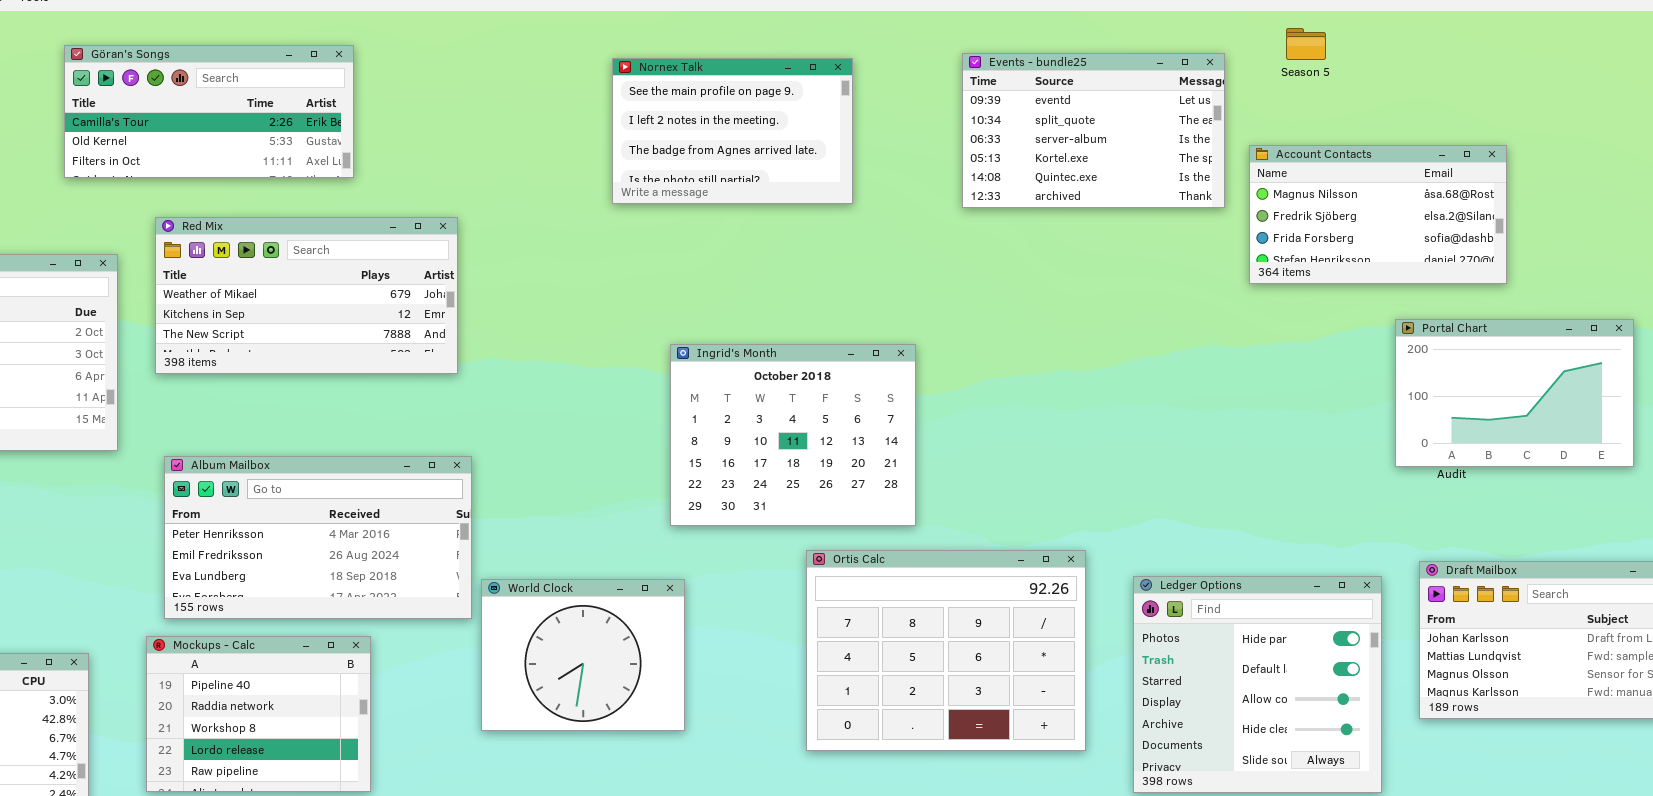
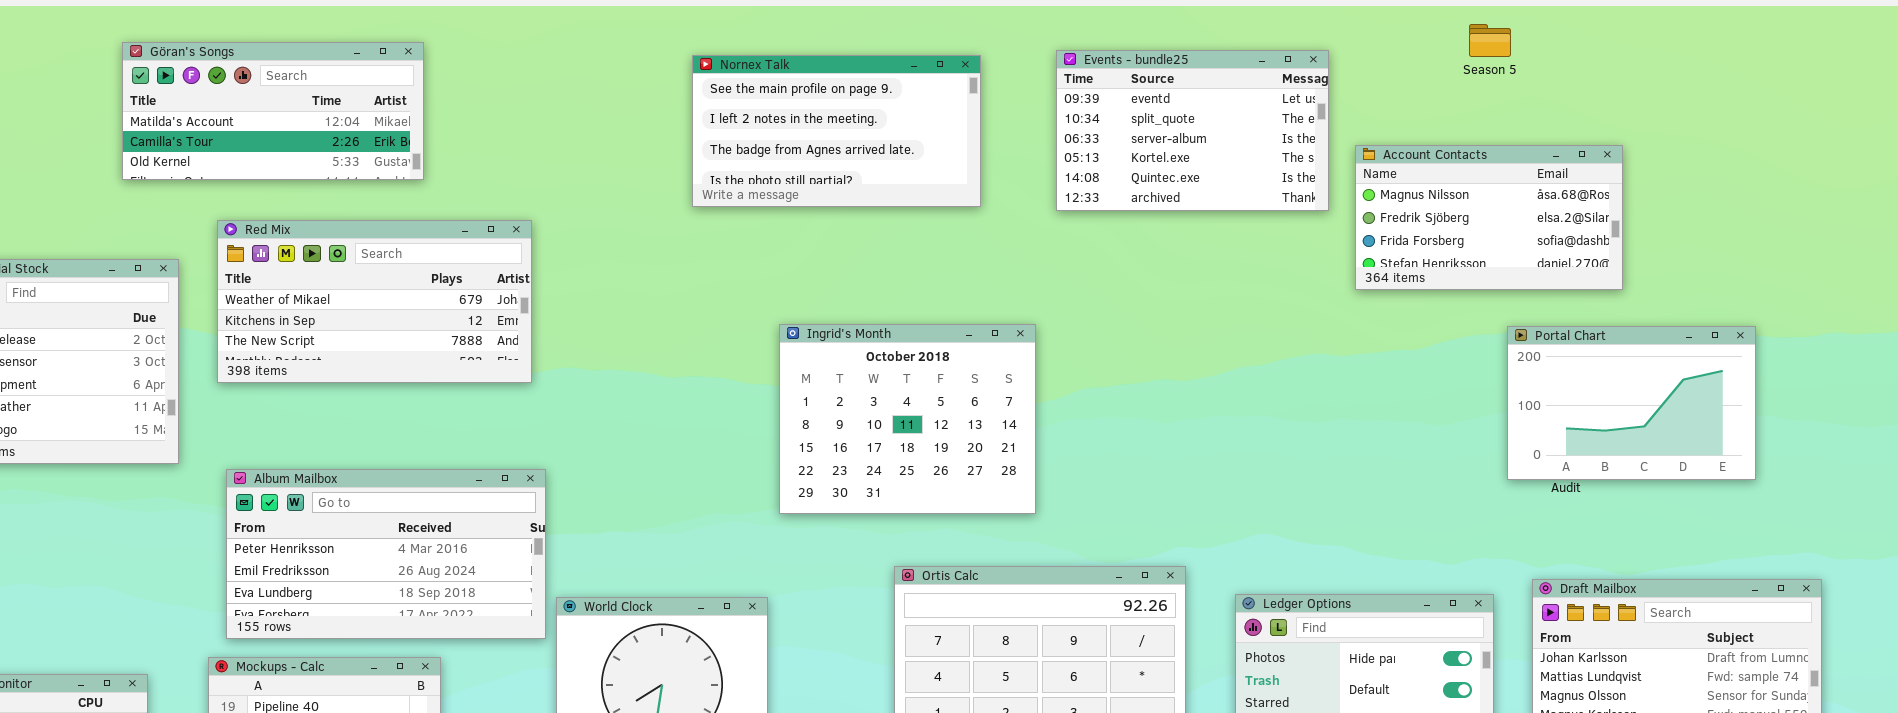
Season 5: [1286,28,1326,60] -> [1469,24,1511,57], moved
Göran's Songs: [64,45,354,178] -> [122,42,424,180], scrolled up 1 row
Nornex Talk: [612,58,853,204] -> [692,55,981,207], resized
Ingrid's Month: [670,344,916,526] -> [779,324,1036,514], moved

